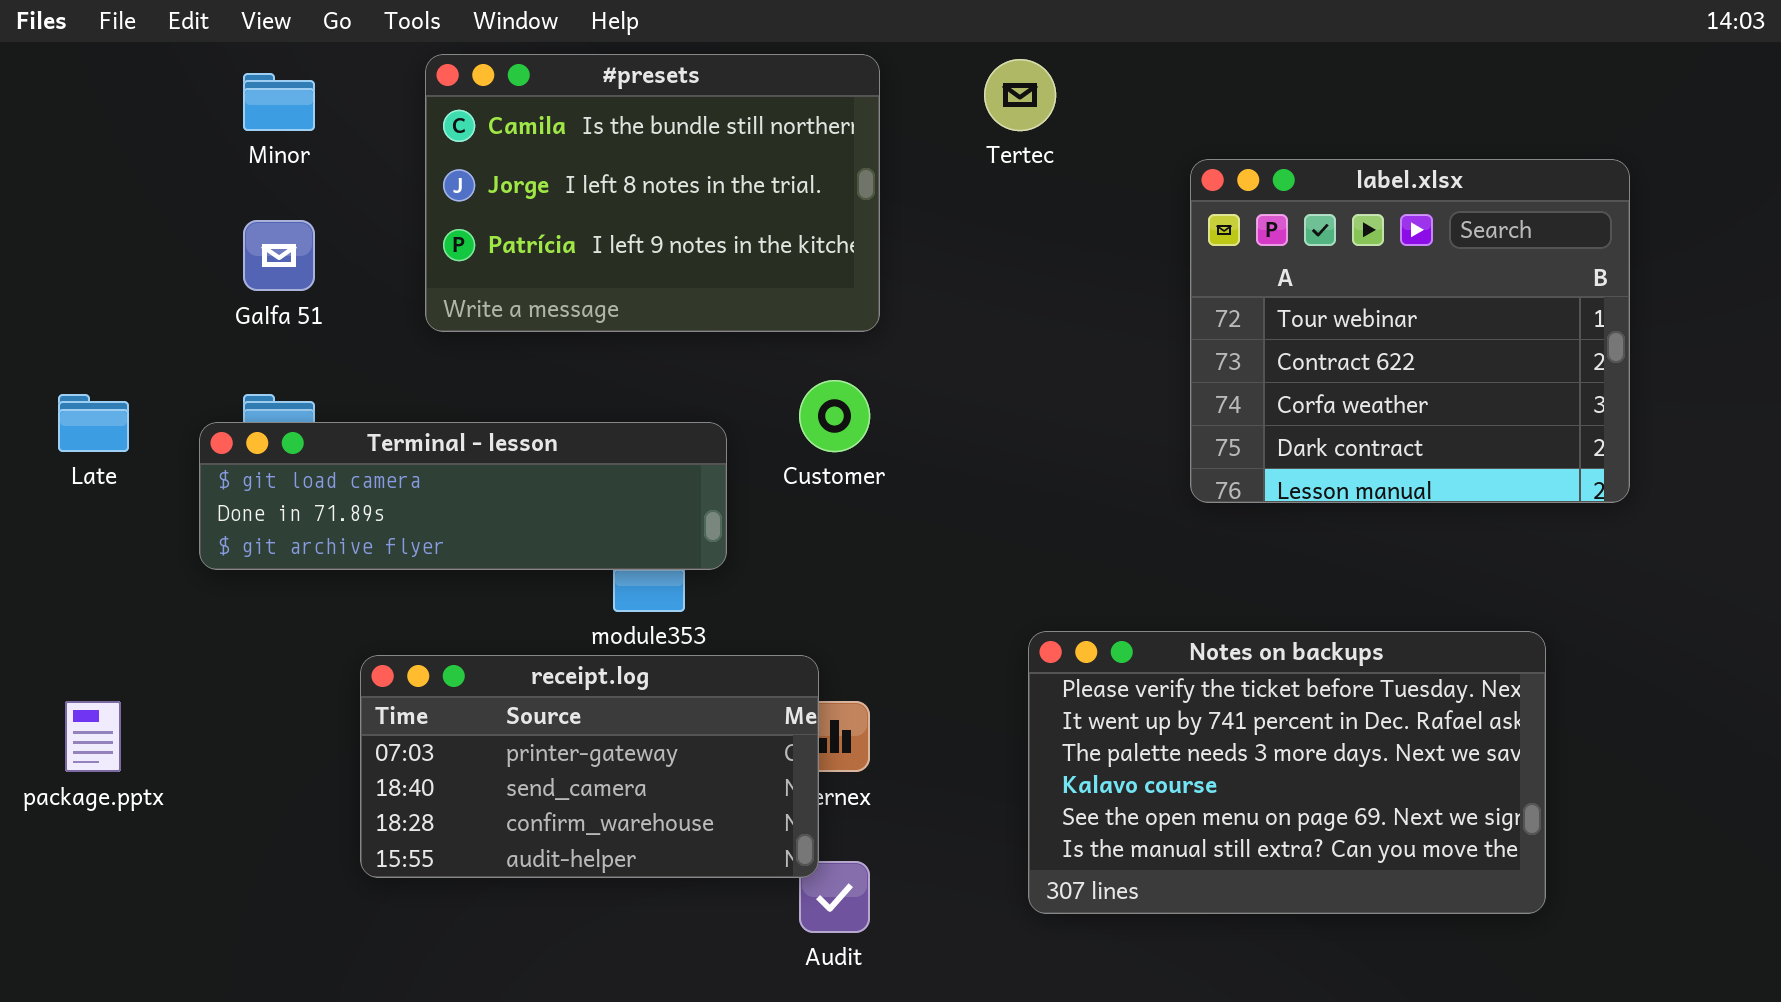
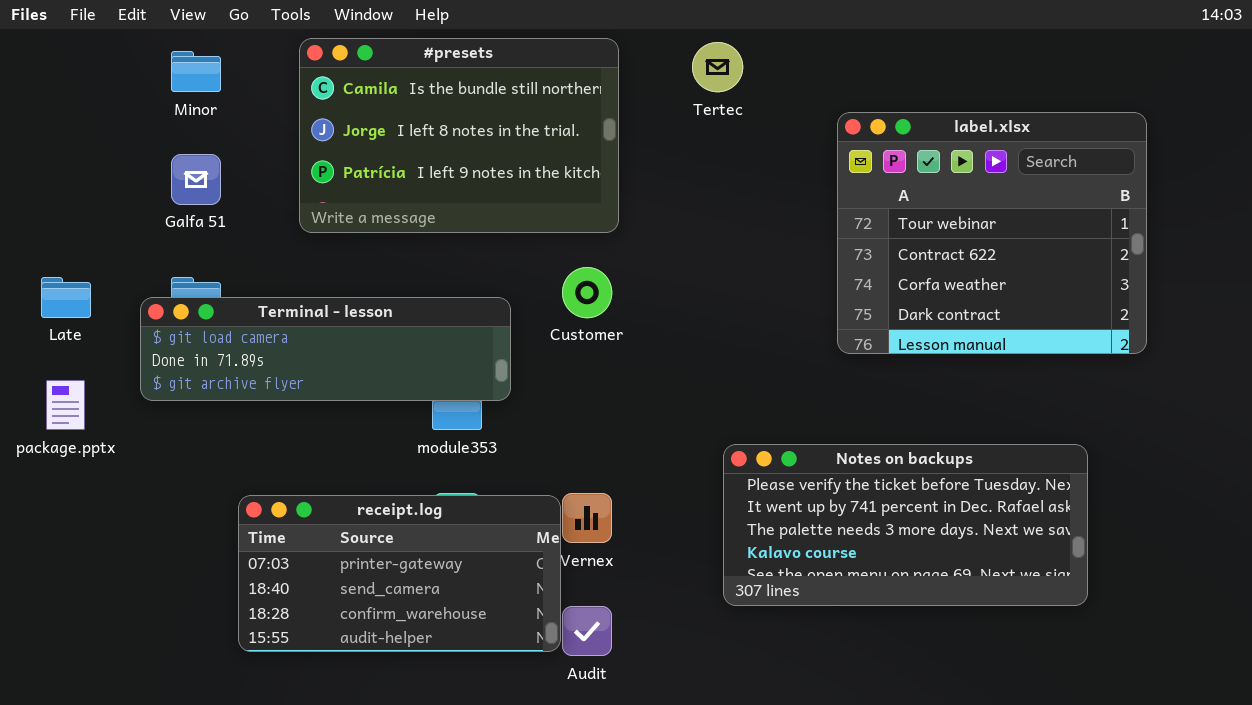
Notes on backups: [1028,631,1546,914] -> [723,444,1088,606], resized
receipt.log: [360,655,819,878] -> [238,495,561,652], moved
package.pptx: [65,701,121,772] -> [46,380,85,430], moved

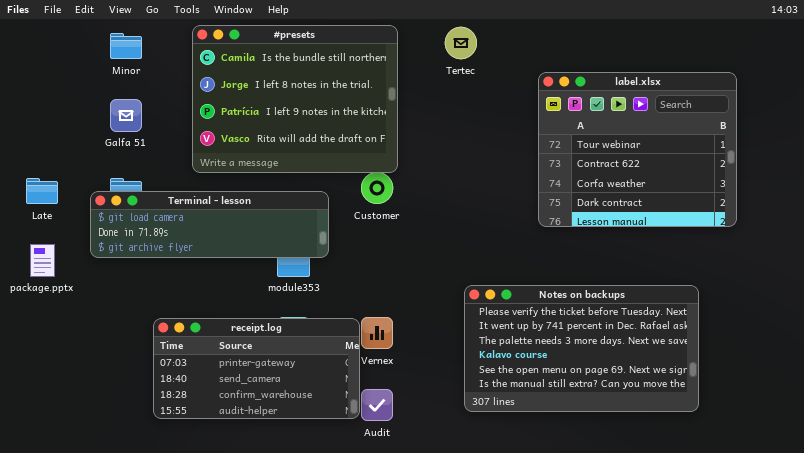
#presets: [299,38,619,233] -> [192,25,398,173], resized
Notes on backups: [723,444,1088,606] -> [464,285,699,412], resized

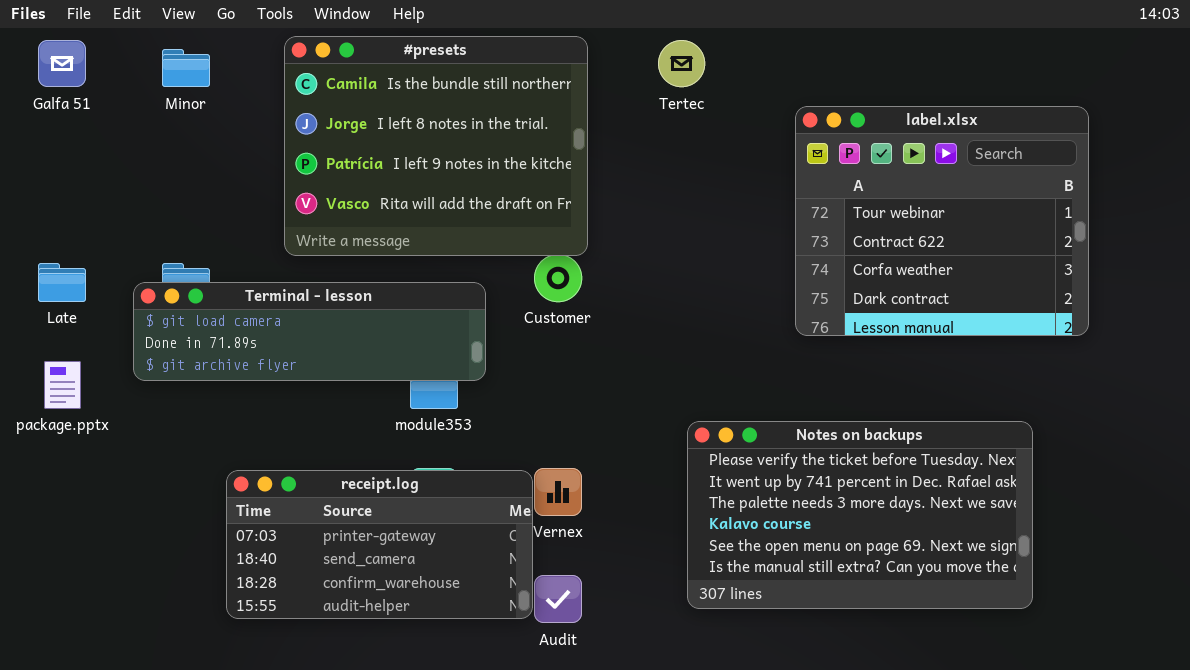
Galfa 51: [110,99,142,132] -> [38,40,86,87], moved

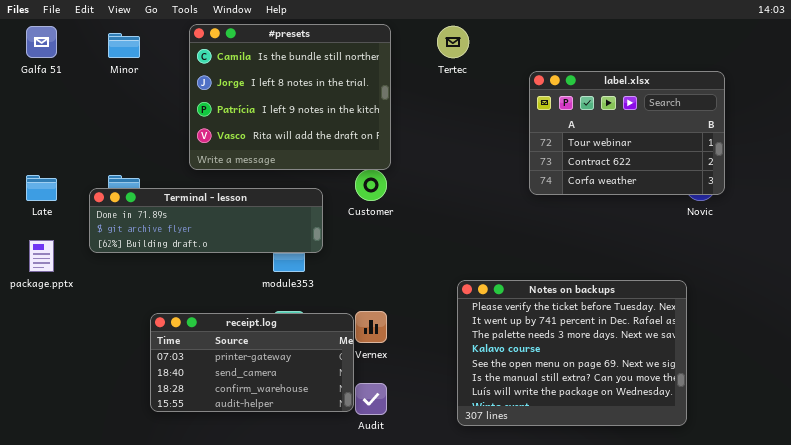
label.xlsx: [795,106,1089,336] -> [529,71,725,195], resized
Terminal - lesson: [133,282,486,381] -> [89,188,323,253], scrolled down 1 row
Notes on backups: [687,421,1033,609] -> [457,280,687,426], resized

